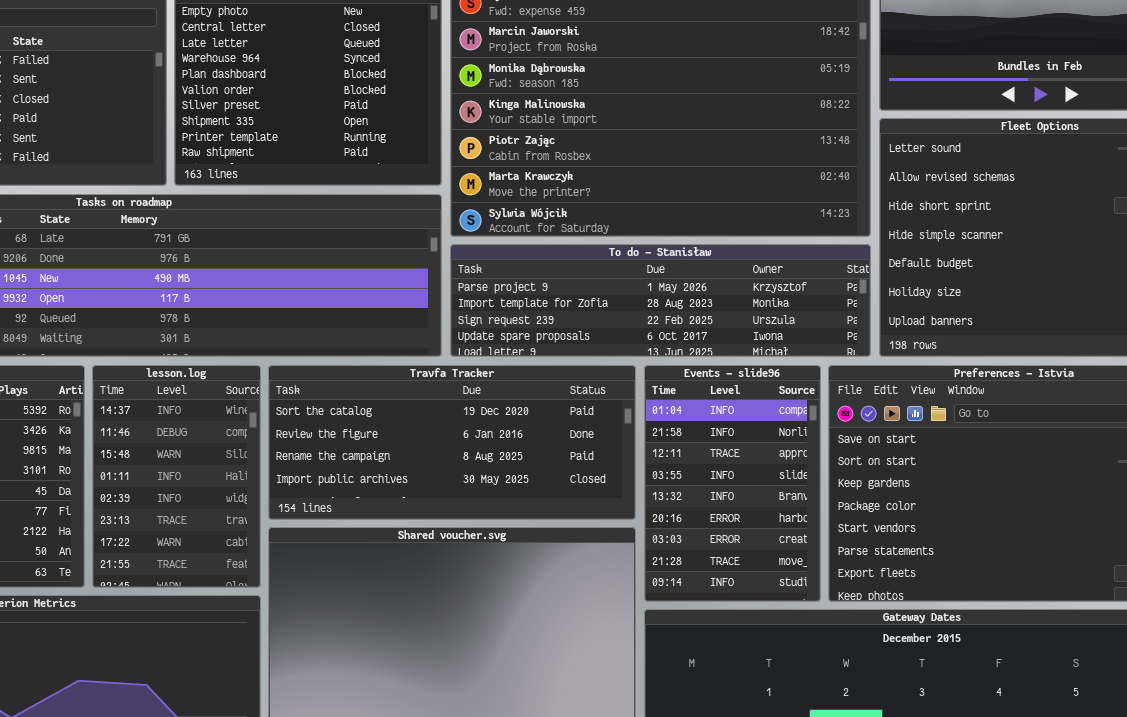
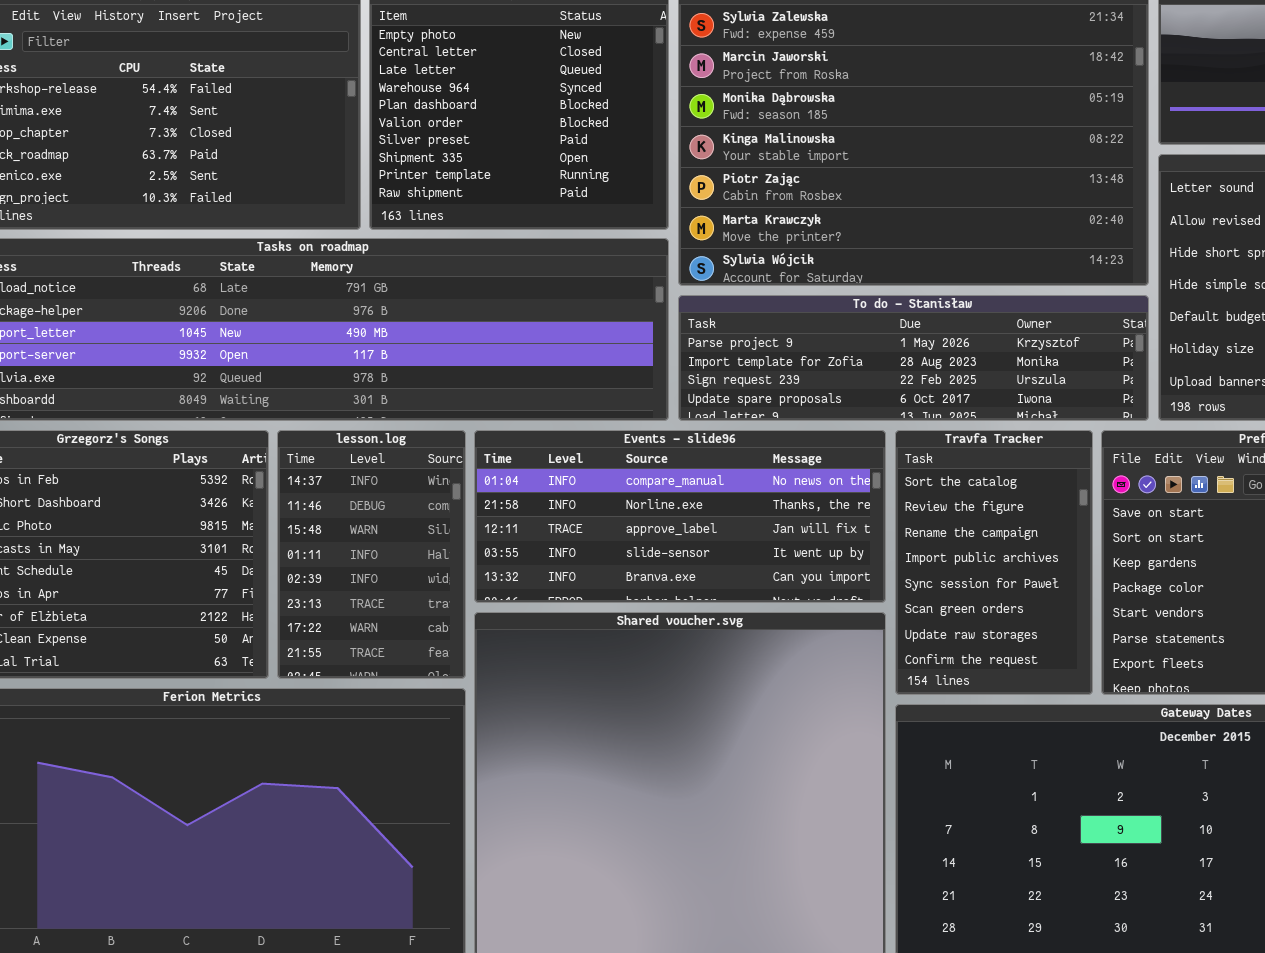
Travfa Tracker: [268,365,636,520] -> [895,430,1093,695], moved, resized
Events - slide96: [644,365,821,602] -> [474,430,886,603], moved, resized

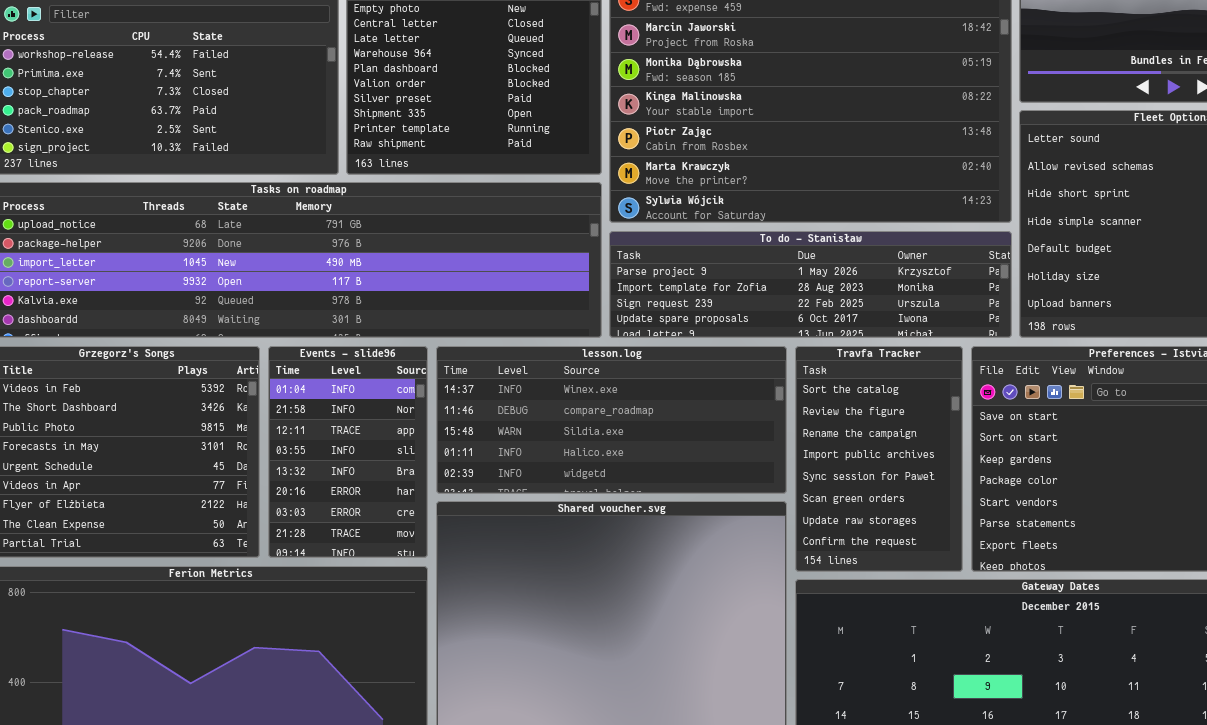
lesson.log: [277,430,466,679] -> [436,346,787,494], moved, resized
Events - slide96: [474,430,886,603] -> [268,346,428,558], moved, resized

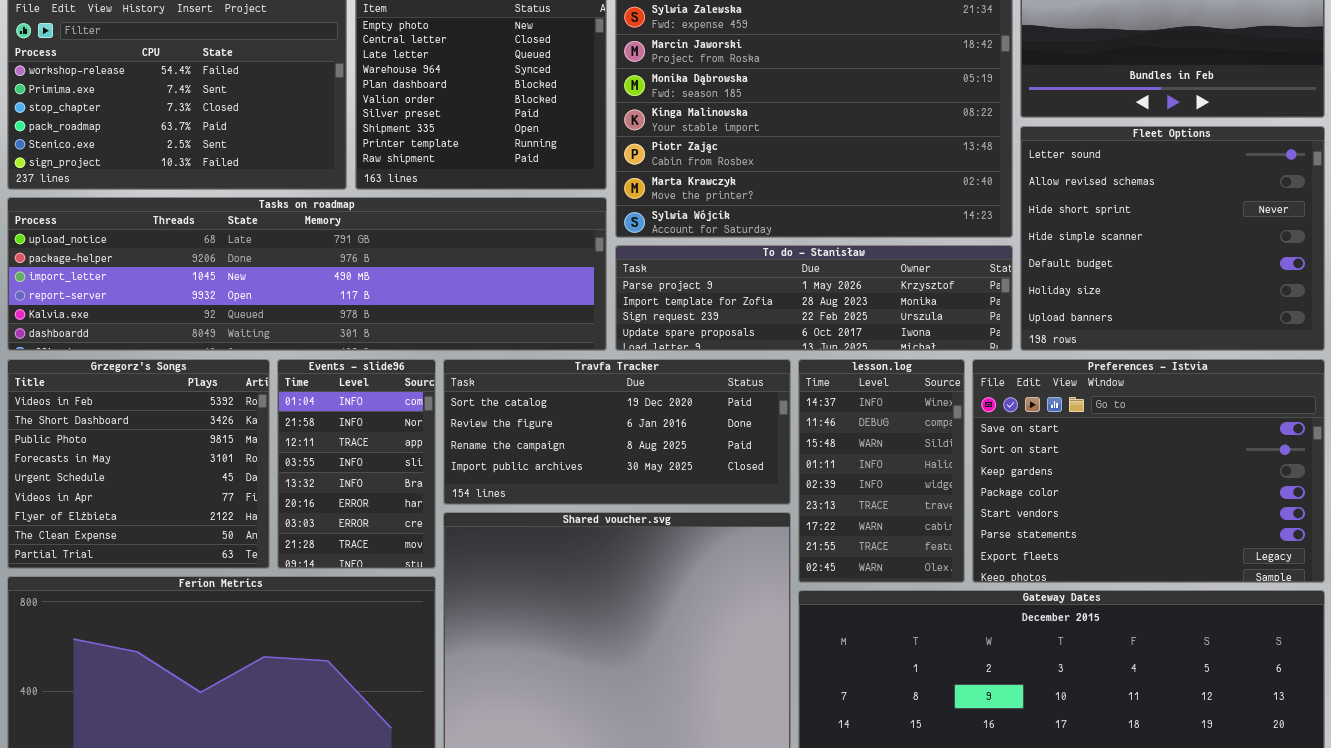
lesson.log: [436,346,787,494] -> [798,359,965,583], moved, resized
Travfa Tracker: [795,346,963,572] -> [443,359,791,505], moved, resized

